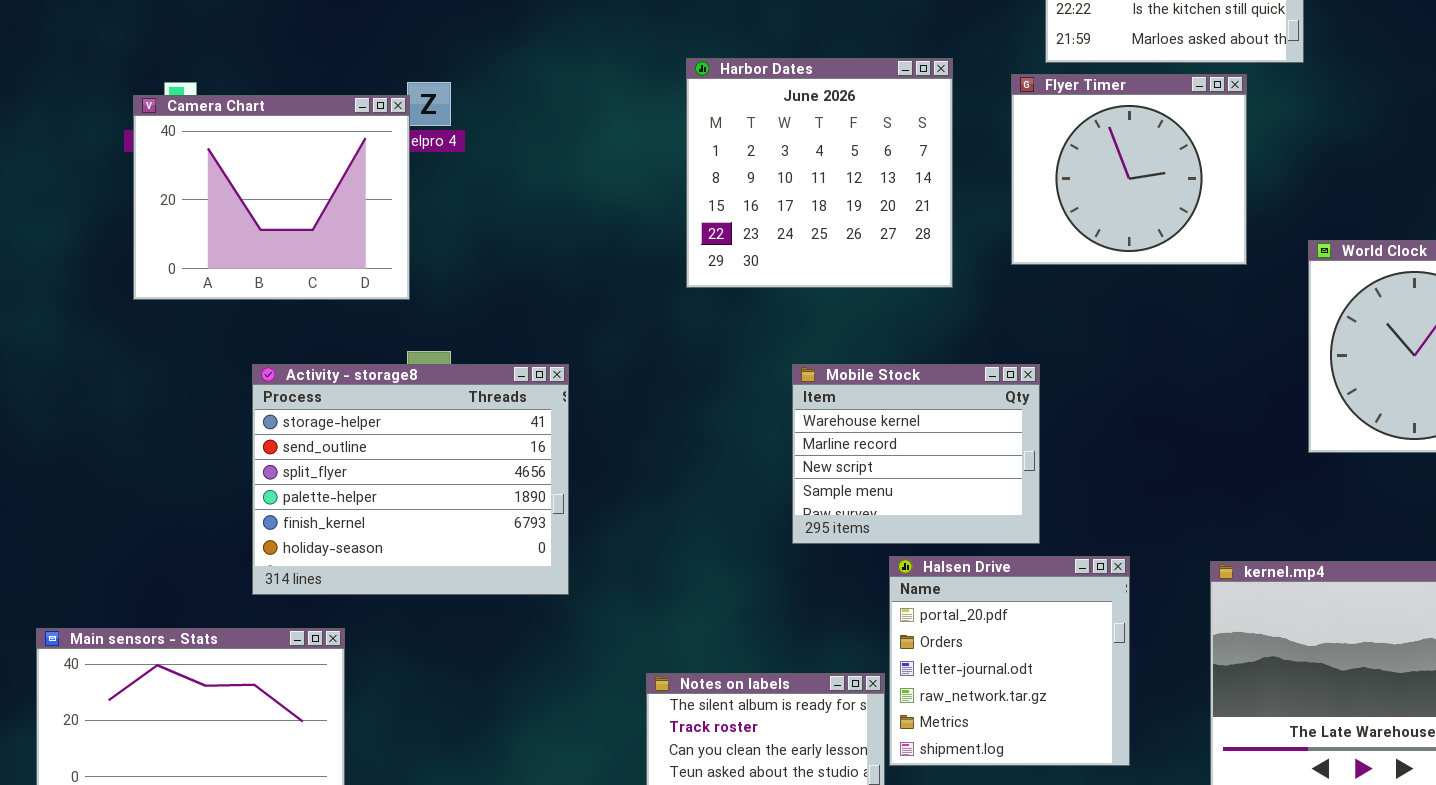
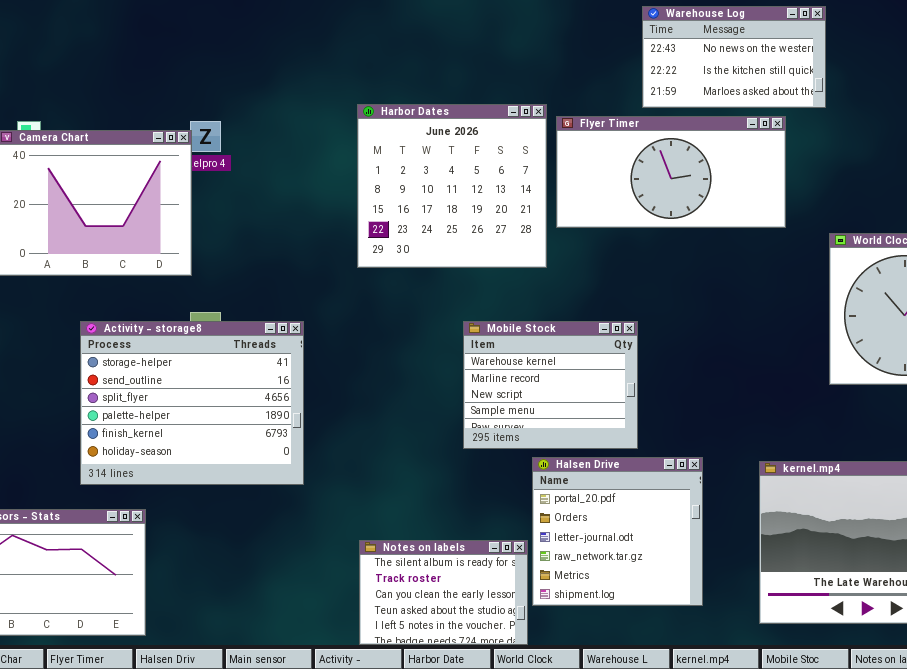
Harbor Dates: [686,58,953,288] -> [357,104,547,268], moved
Flyer Timer: [1011,74,1247,265] -> [556,116,786,228], resized

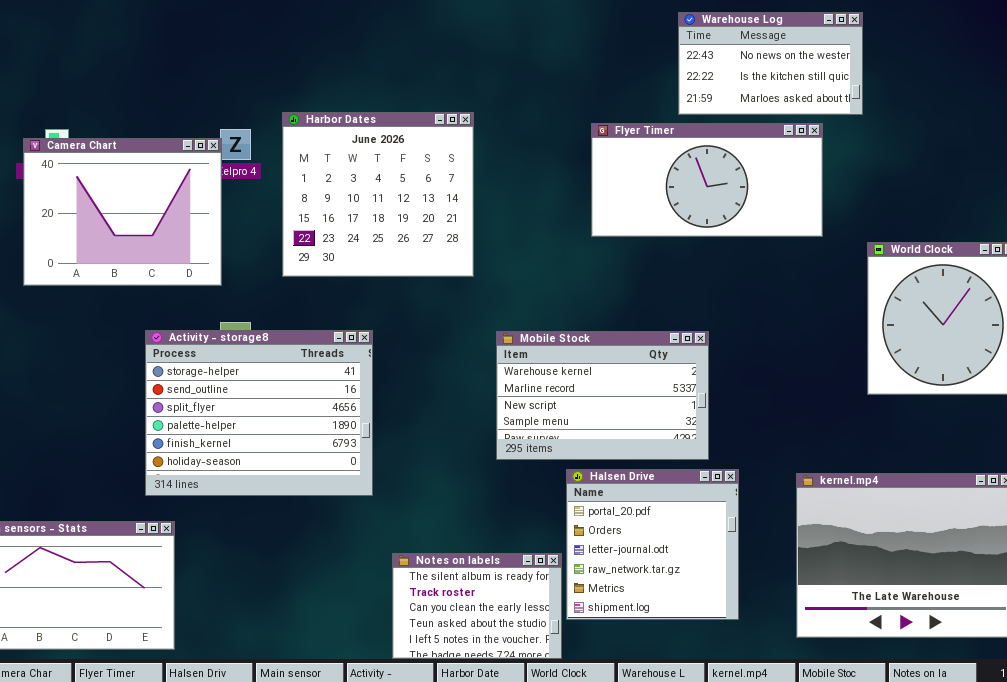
Harbor Dates: [357,104,547,268] -> [282,112,474,277], moved
Activity - storage8: [80,321,304,485] -> [145,330,373,496], moved
Mobile Stock: [463,321,638,449] -> [496,331,709,460], resized

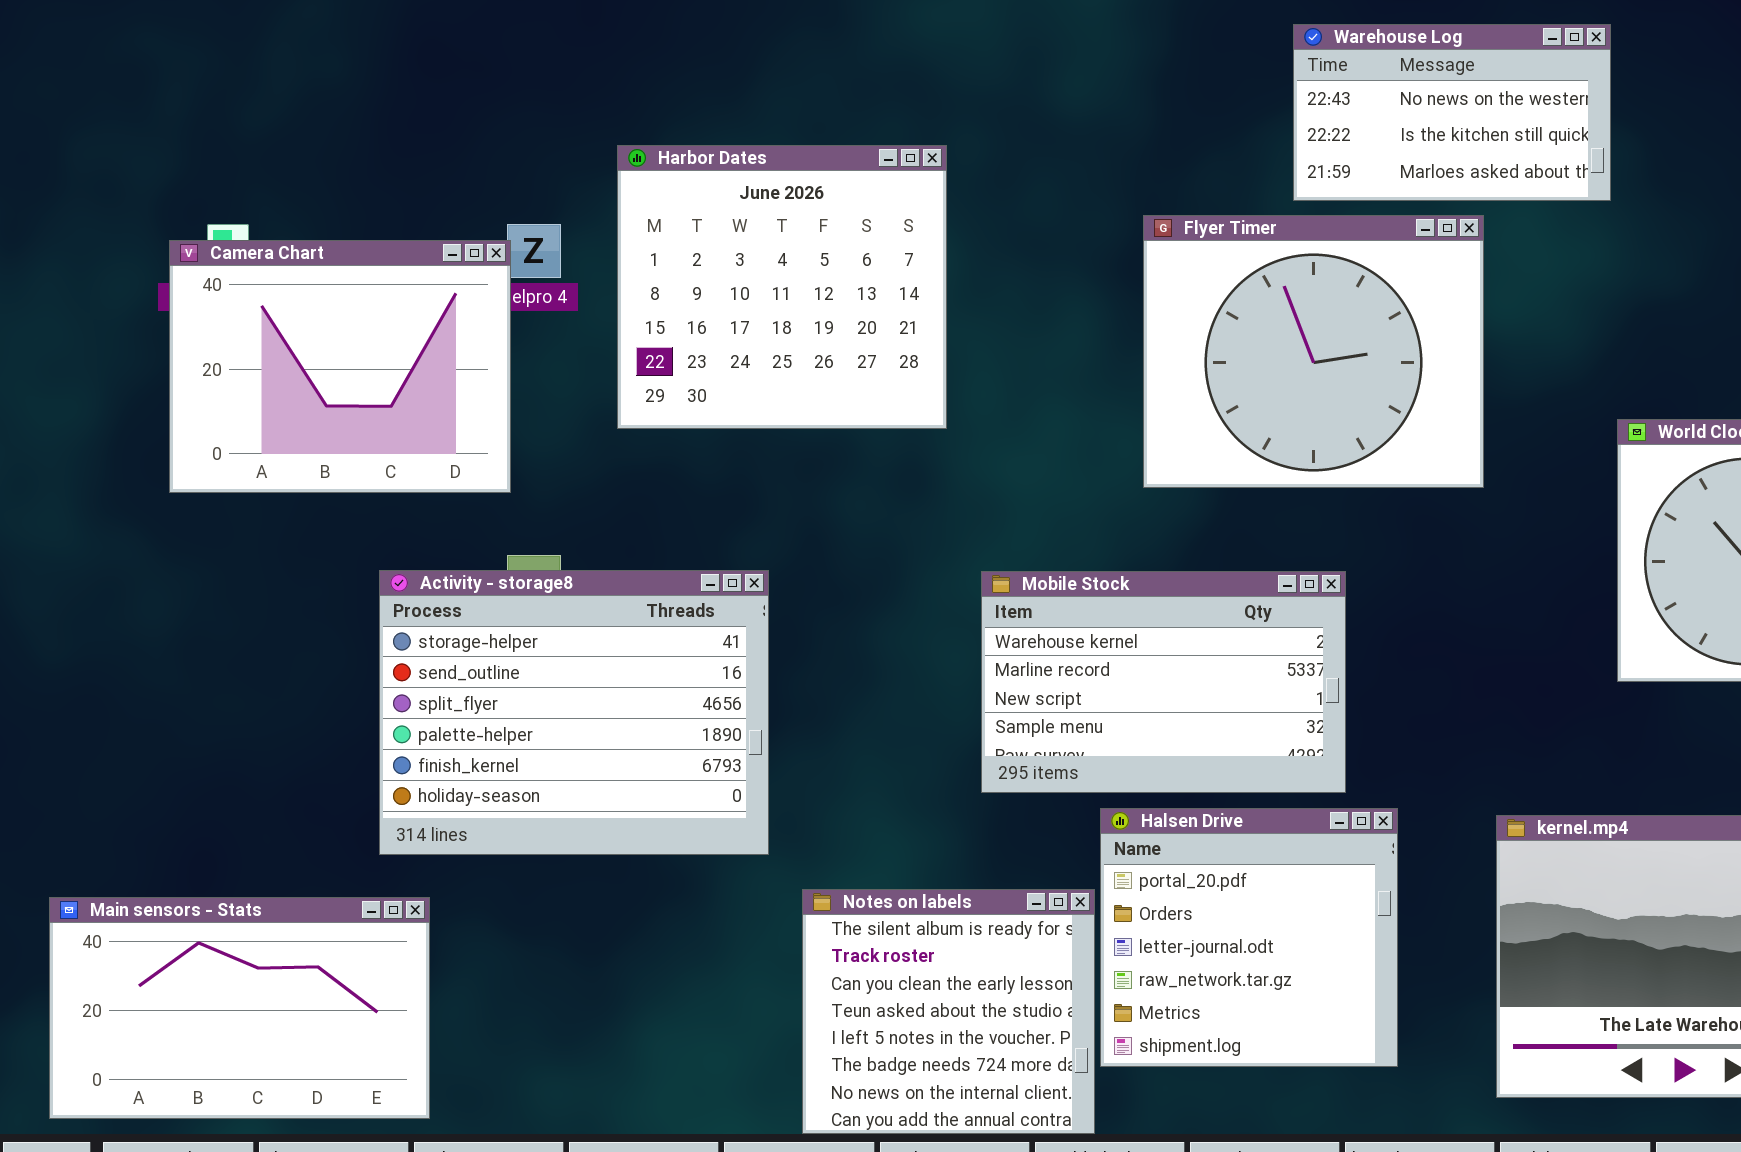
Harbor Dates: [282,112,474,277] -> [617,145,947,429], moved
Flyer Timer: [591,123,823,237] -> [1143,215,1484,488], resized
Notes on labels: [392,553,562,659] -> [802,889,1095,1134], resized

